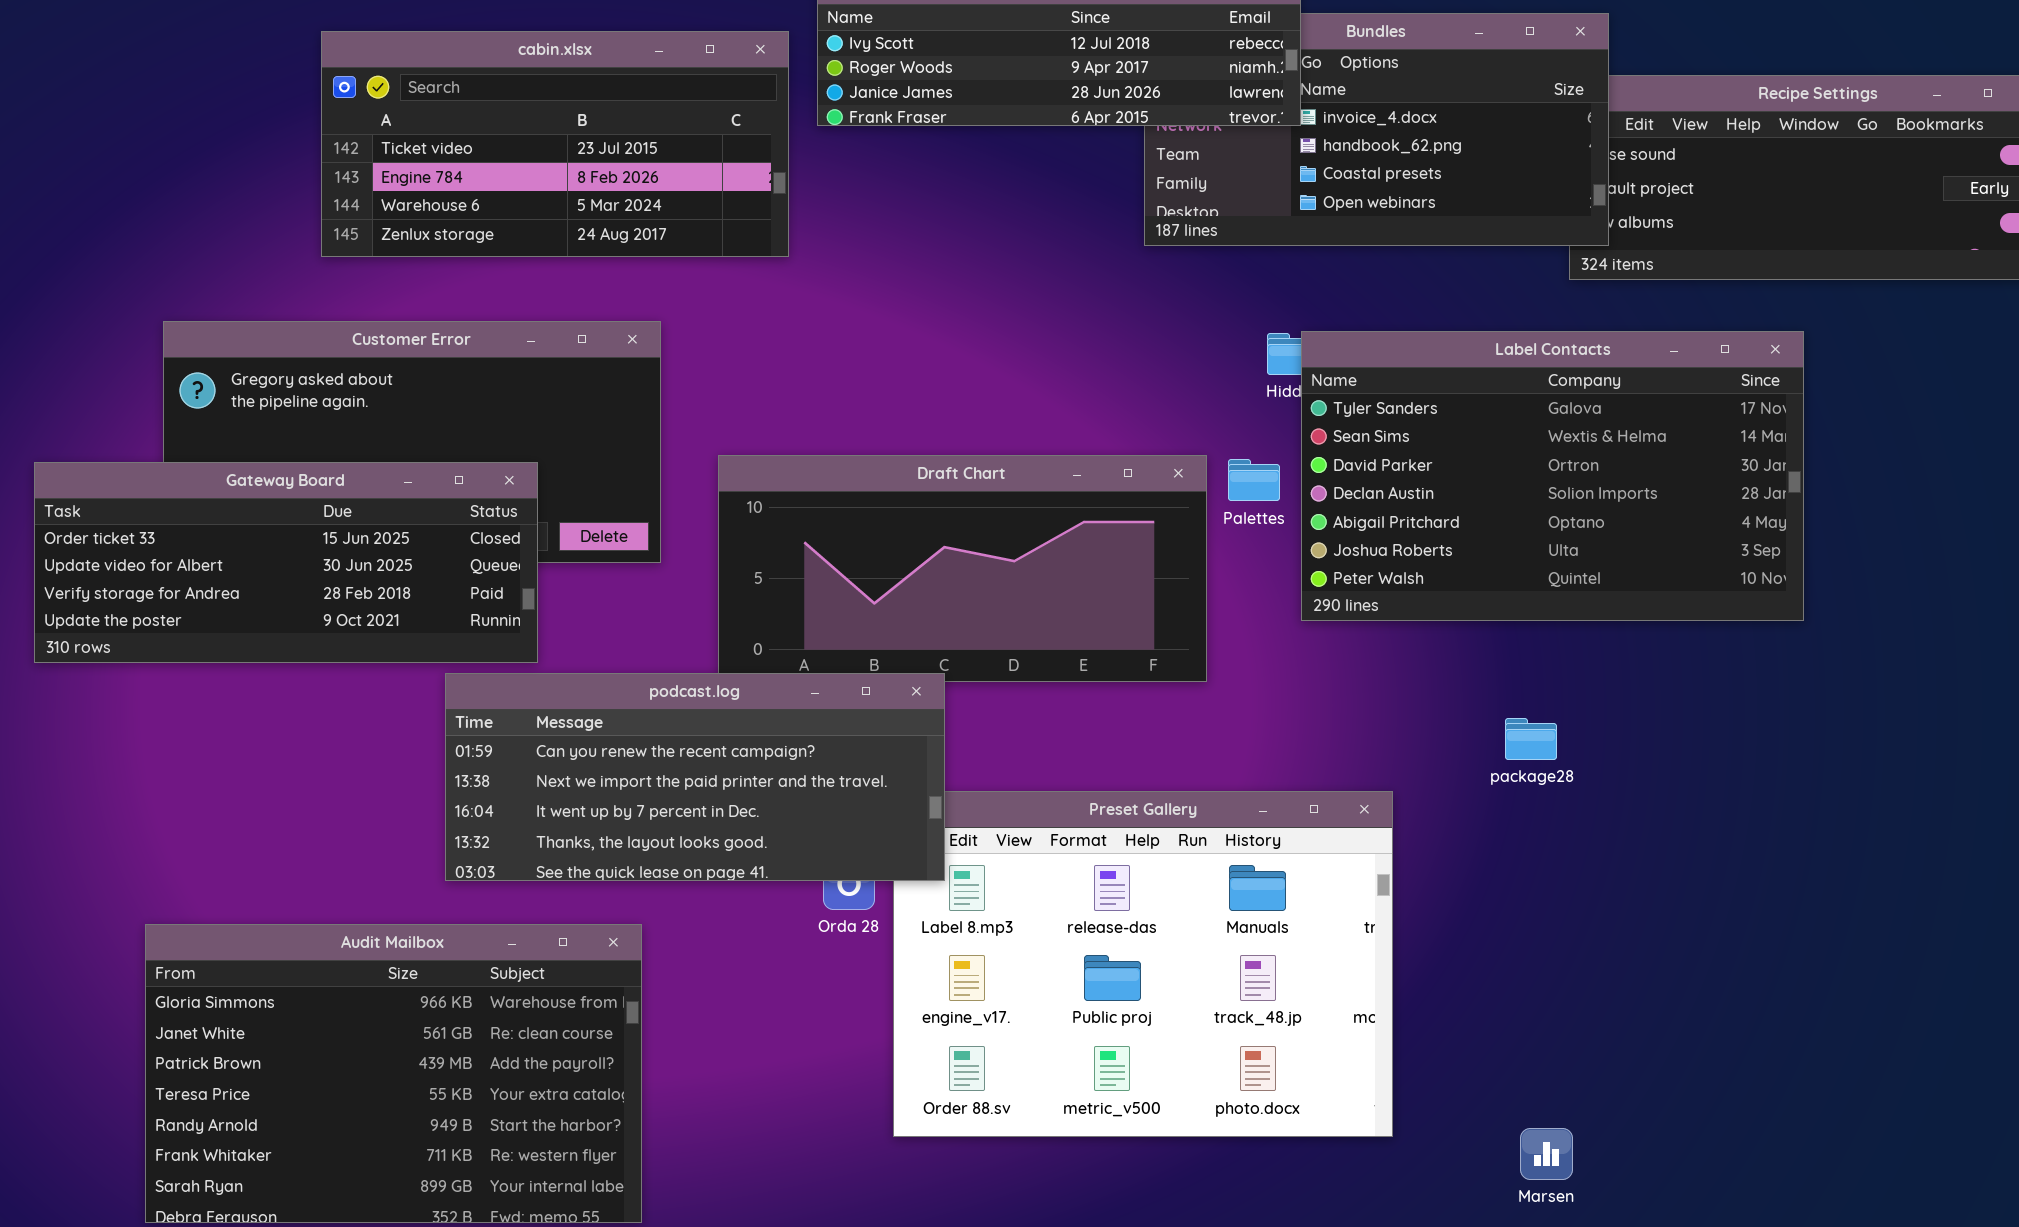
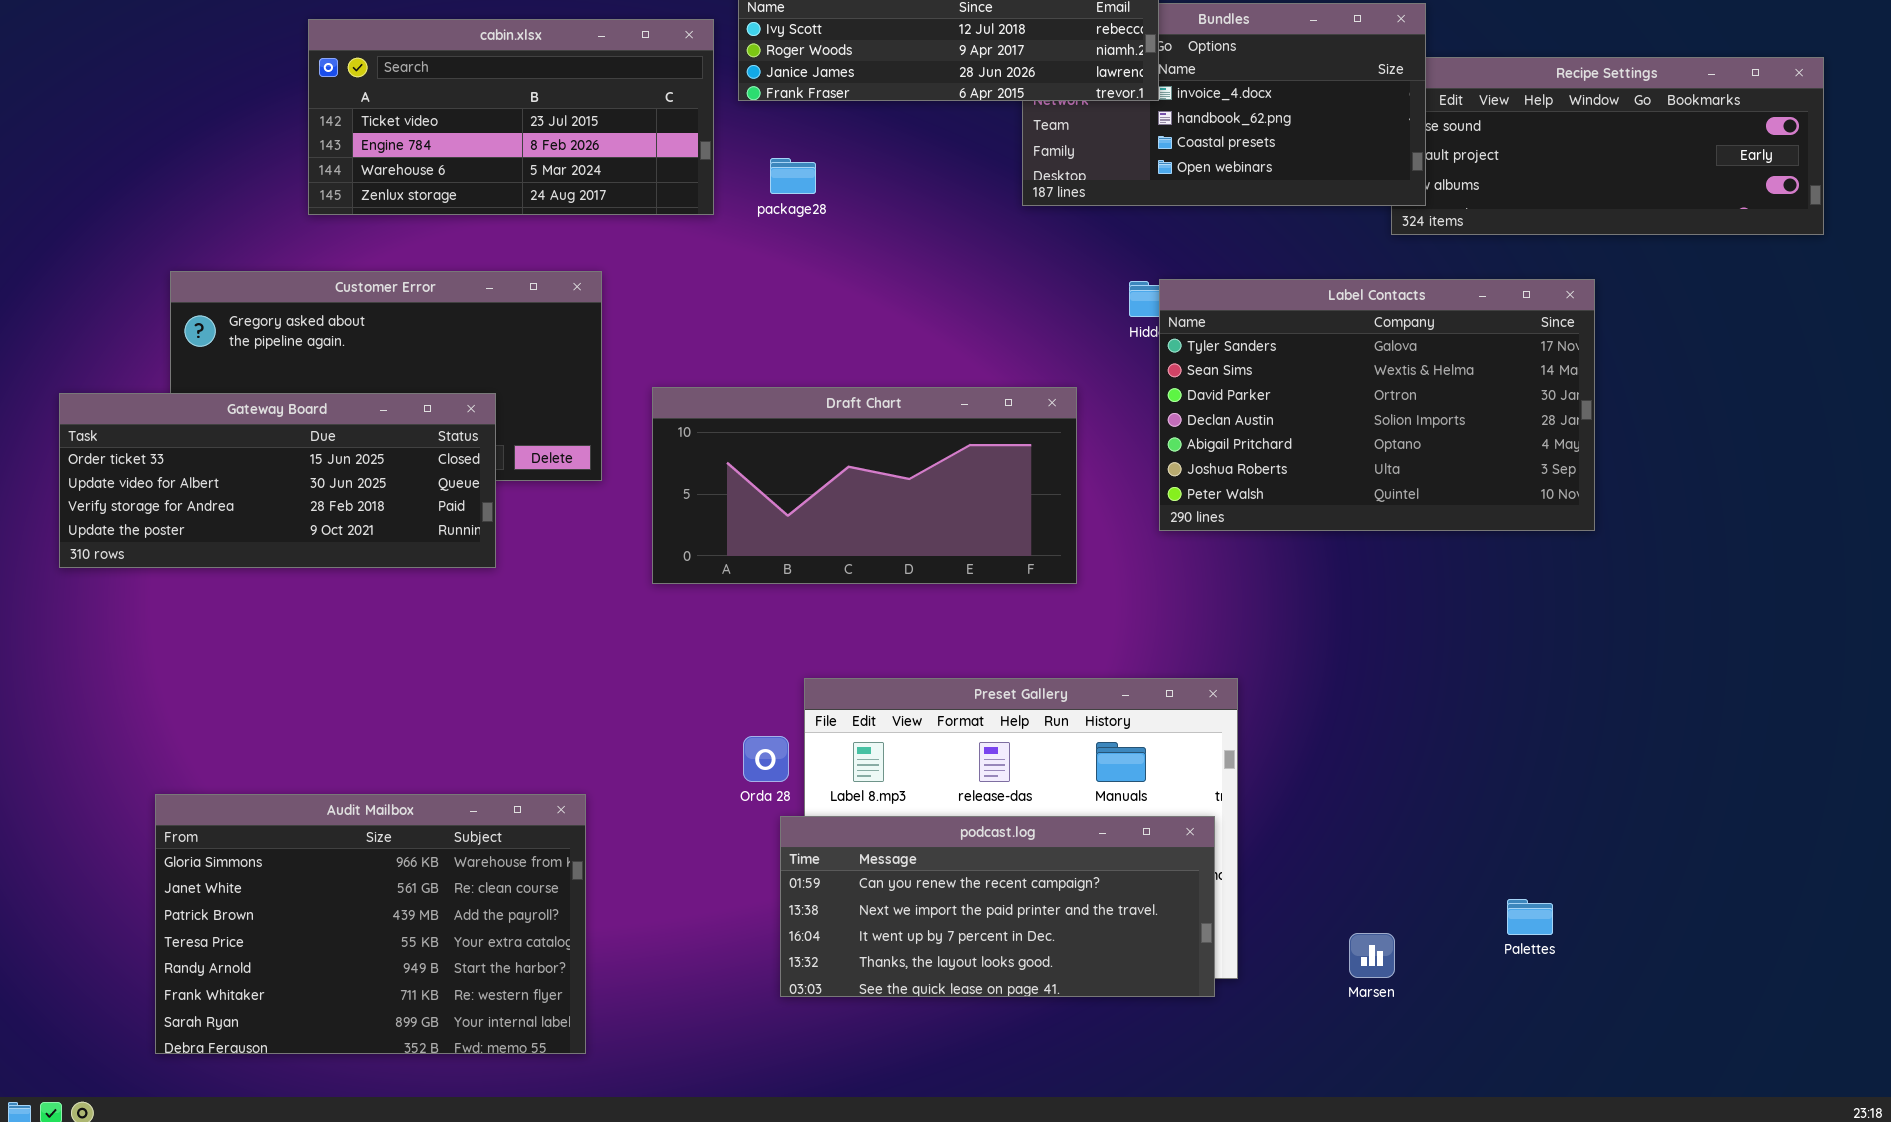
Palettes: [1228,459,1280,501] -> [1507,899,1553,935], moved
podcast.log: [445,673,945,881] -> [780,816,1215,997], moved
package28: [1505,718,1557,760] -> [770,158,816,194], moved
Marsen: [1520,1128,1573,1180] -> [1349,933,1395,978], moved

